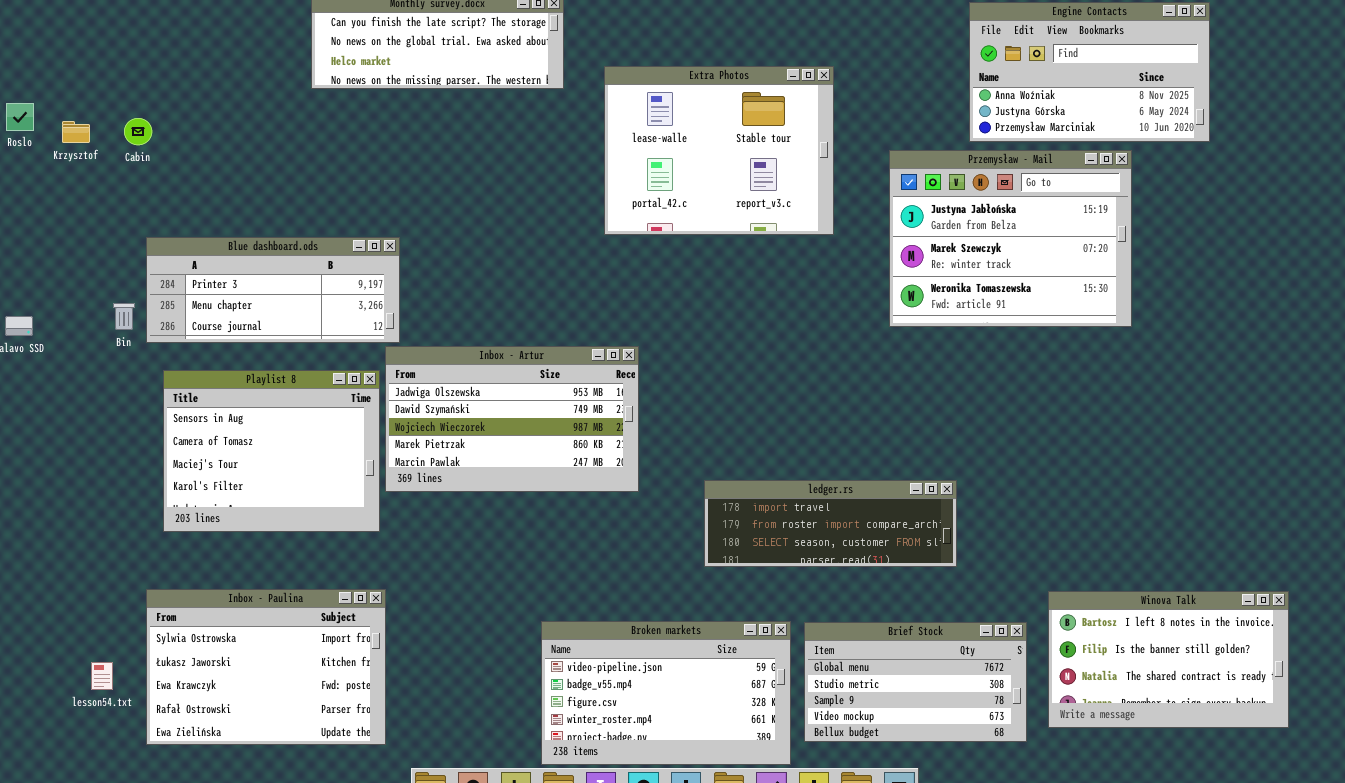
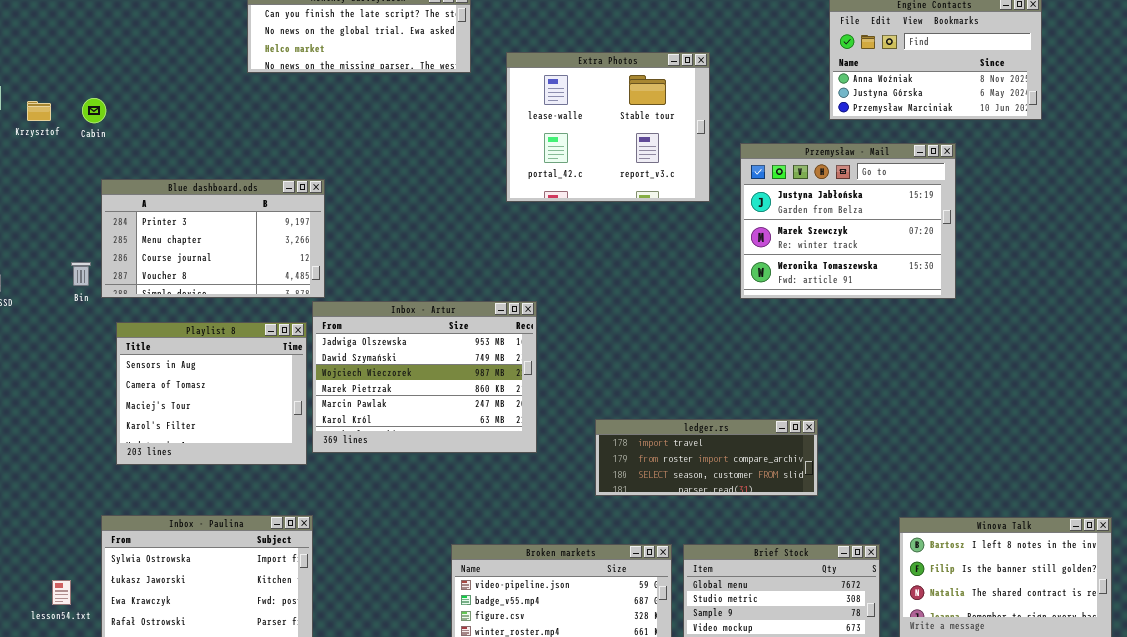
Przemysław - Mail: [889,150,1132,327] -> [740,143,956,299], moved
Blue dashboard.ods: [146,237,400,343] -> [101,179,325,298], resized
Inbox - Artur: [385,346,639,492] -> [312,301,537,453], resized

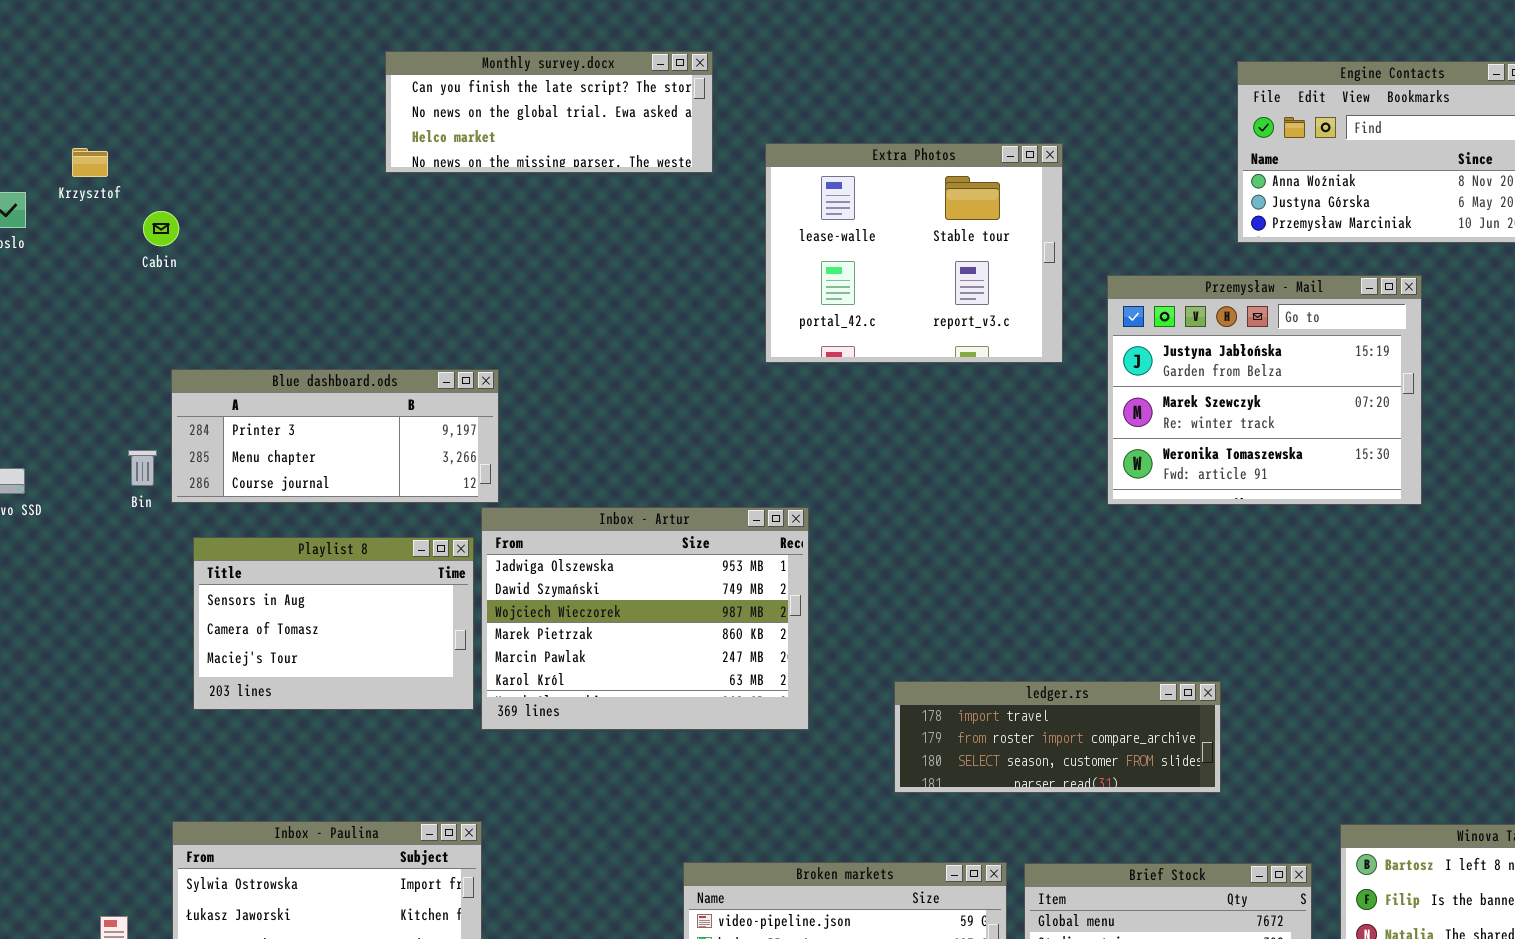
Krzysztof: [27,101,51,121] -> [72,148,108,177], moved
Blue dashboard.ods: [101,179,325,298] -> [171,369,499,503], resized
Playlist 8: [116,322,307,465] -> [193,537,474,710], resized

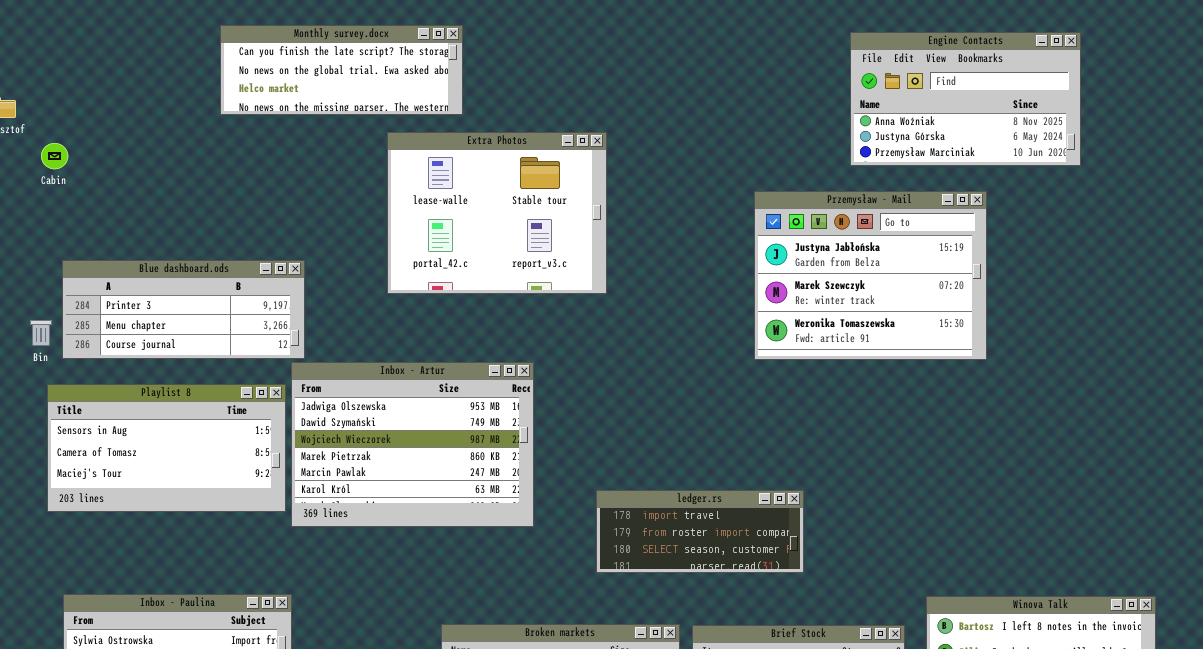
Extra Photos: [765,143,1063,363] -> [387,132,607,294], moved
Playlist 8: [193,537,474,710] -> [47,384,286,512], resized
ledger.rs: [894,681,1221,793] -> [596,490,804,573], resized

